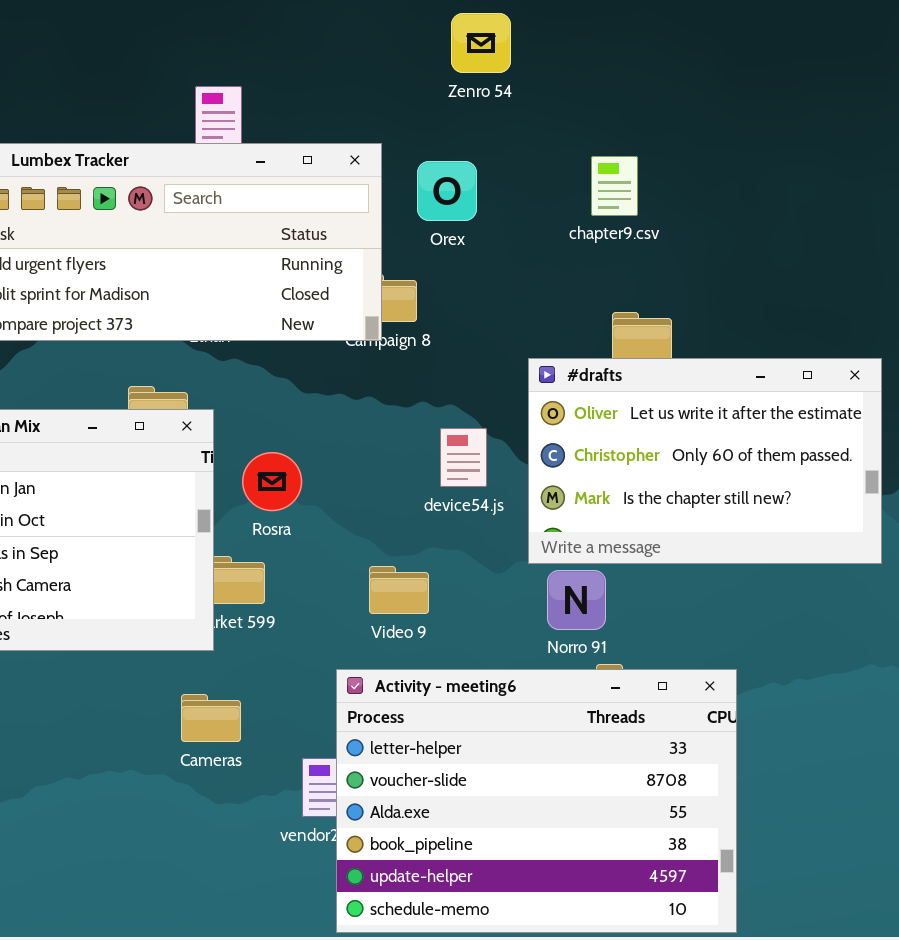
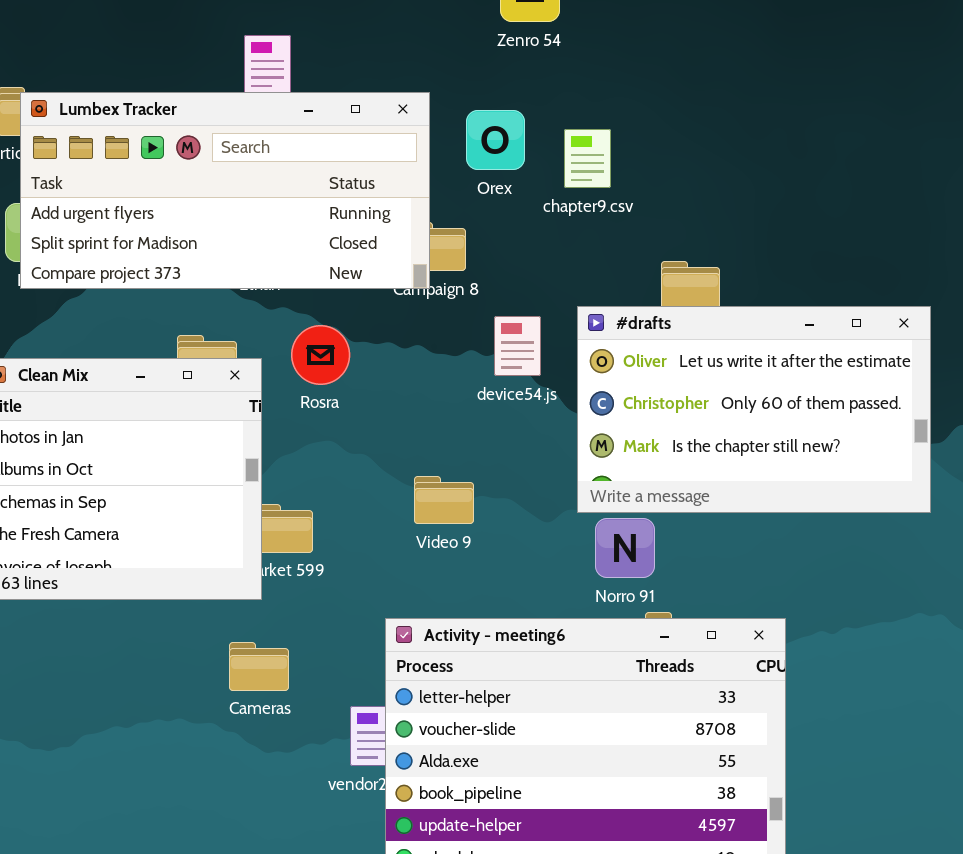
chapter9.csv: [591,156,638,216] -> [564,129,611,188], moved
device54.js: [440,428,487,487] -> [494,316,541,376], moved
Rosra: [242,452,302,511] -> [291,325,350,385], moved
Video 9: [369,566,429,614] -> [414,476,474,524], moved

